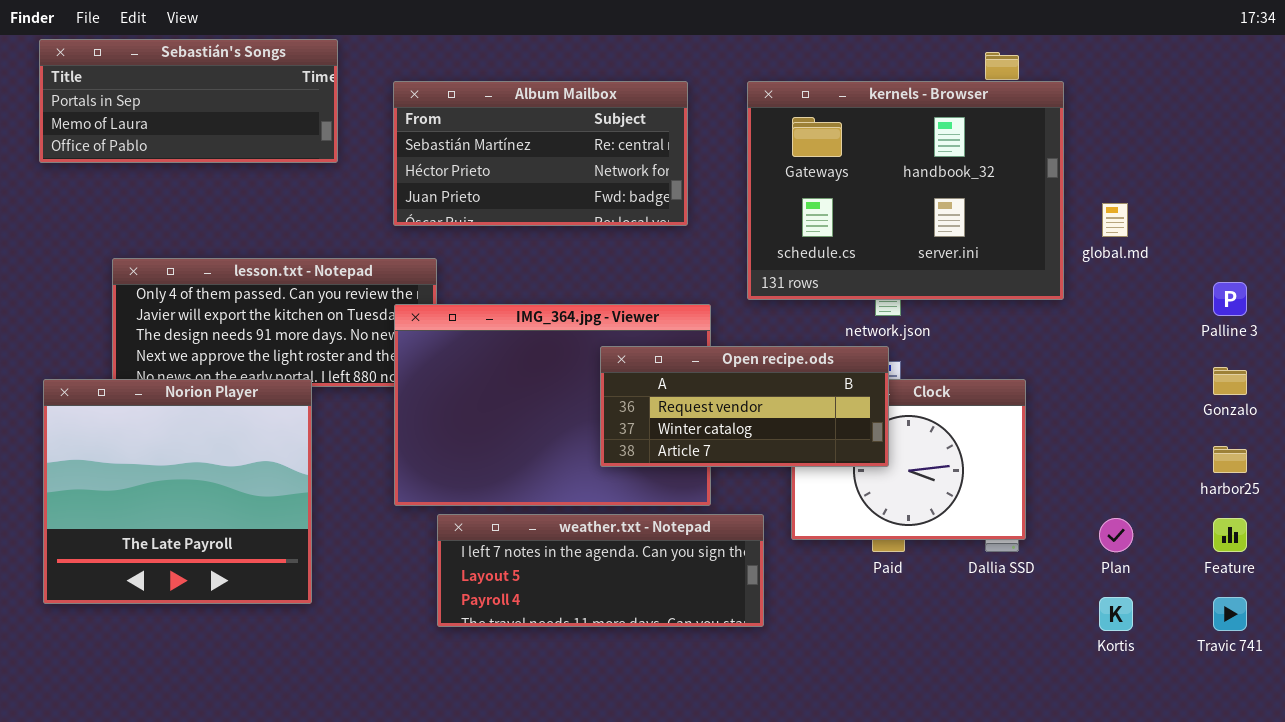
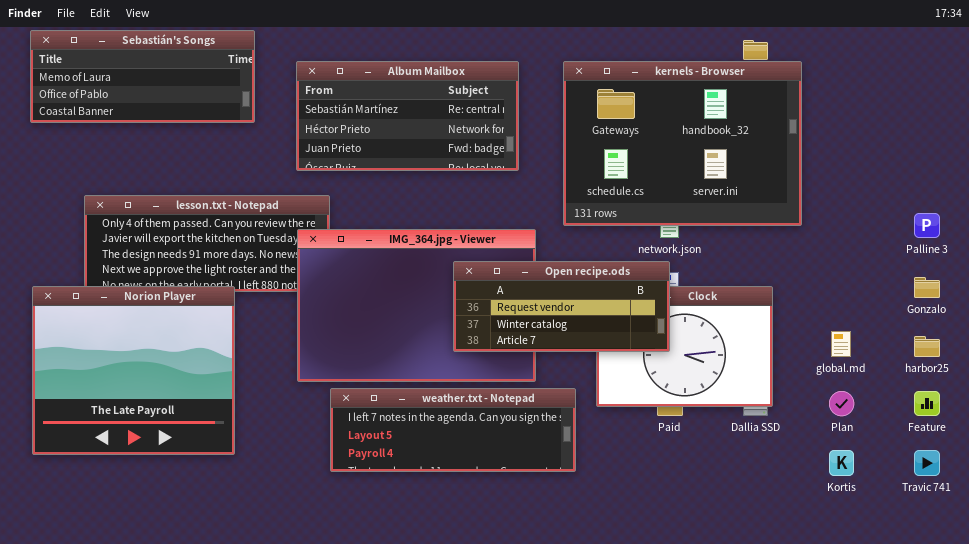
Sebastián's Songs: [39,39,338,163] -> [30,30,255,123], scrolled down 1 row
global.md: [1102,203,1128,237] -> [831,331,851,357], moved

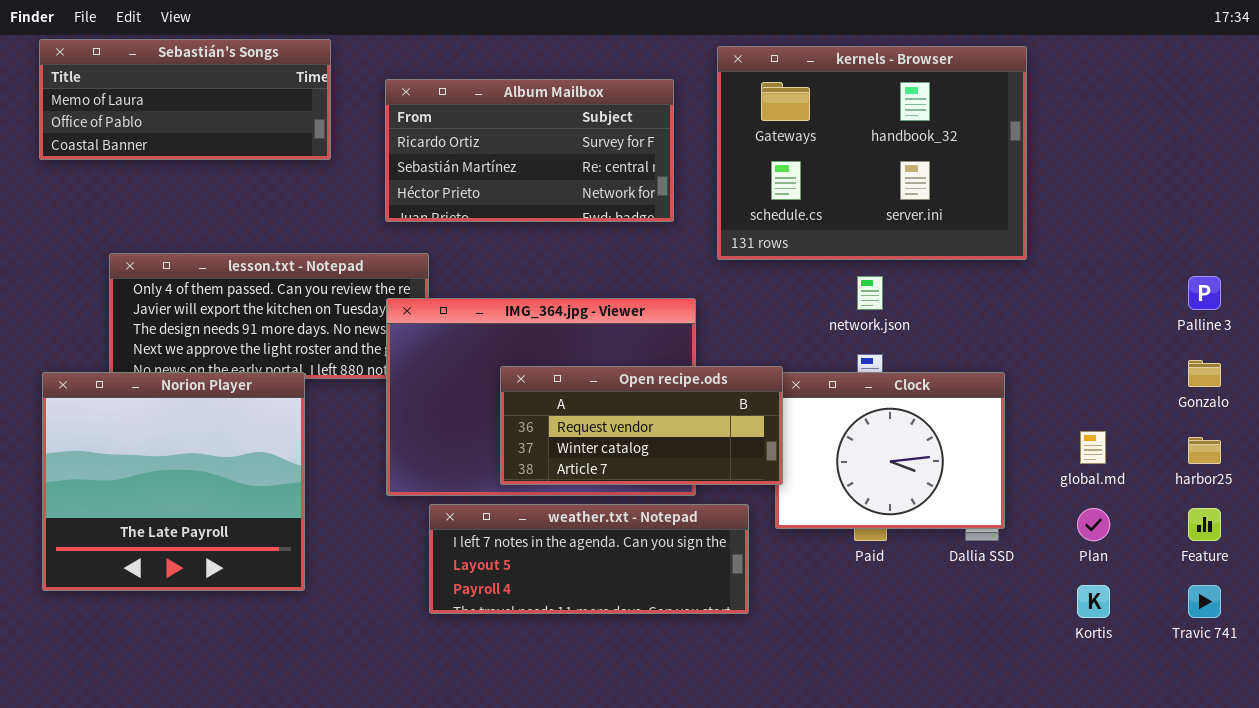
Album Mailbox: [296,61,519,171] -> [385,79,674,222], scrolled up 1 row
kernels - Browser: [563,61,802,226] -> [717,46,1027,260], moved
Open recipe.ods: [453,261,670,352] -> [500,366,783,485], moved

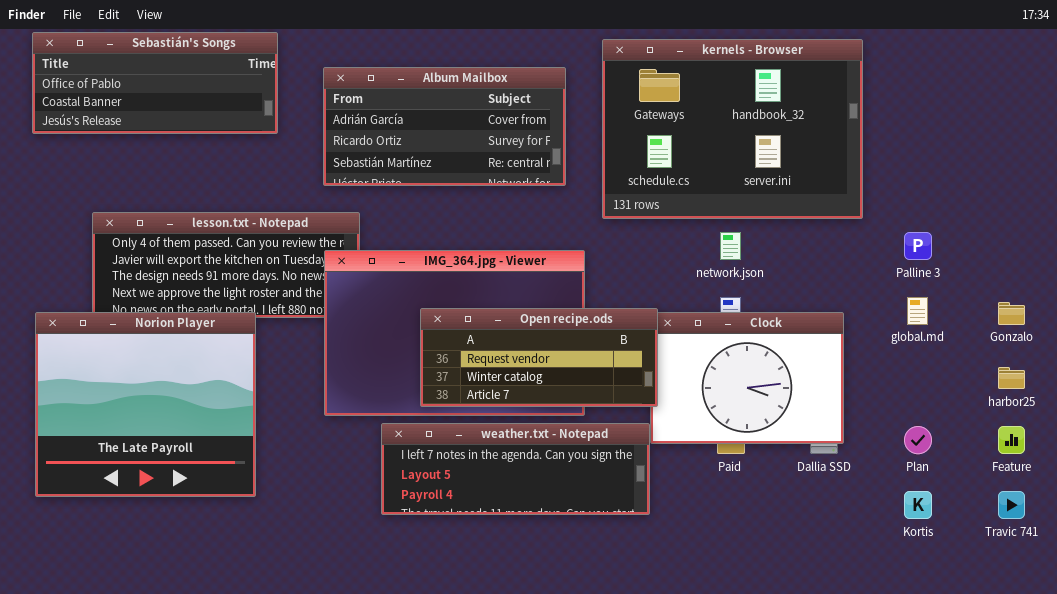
Sebastián's Songs: [39,39,331,160] -> [32,32,278,134], scrolled down 1 row
Album Mailbox: [385,79,674,222] -> [323,67,566,186], scrolled up 1 row
Palline 3: [1188,276,1221,310] -> [904,232,932,260], moved
global.md: [1080,431,1106,464] -> [907,297,928,325], moved
weather.txt - Notepad: [429,504,749,614] -> [381,423,650,515], moved

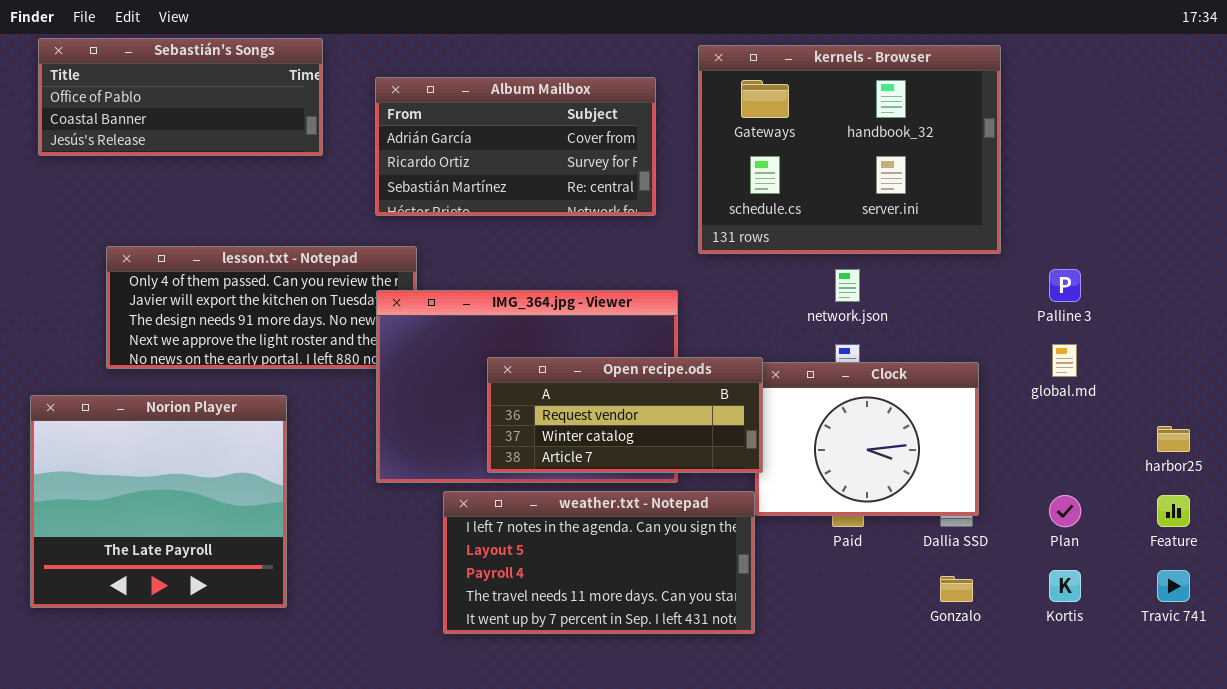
Gonzalo: [998,302,1025,325] -> [940,576,973,602], moved
Norion Player: [35,312,256,497] -> [30,395,287,608], moved
weather.txt - Notepad: [381,423,650,515] -> [443,491,755,634], resized

